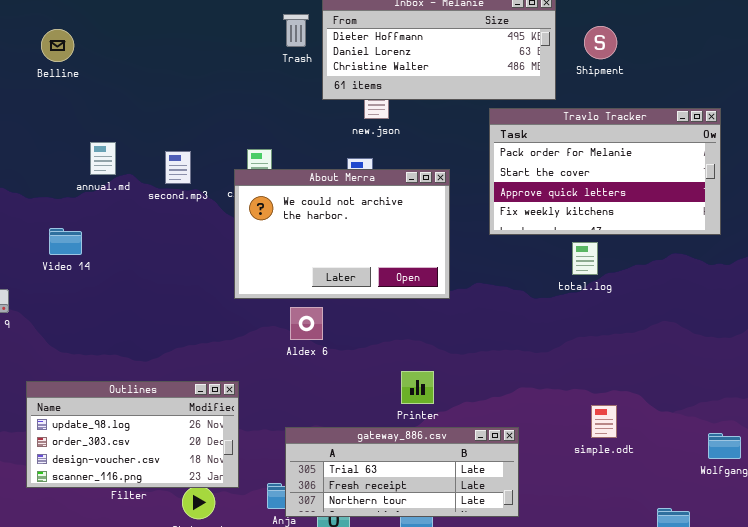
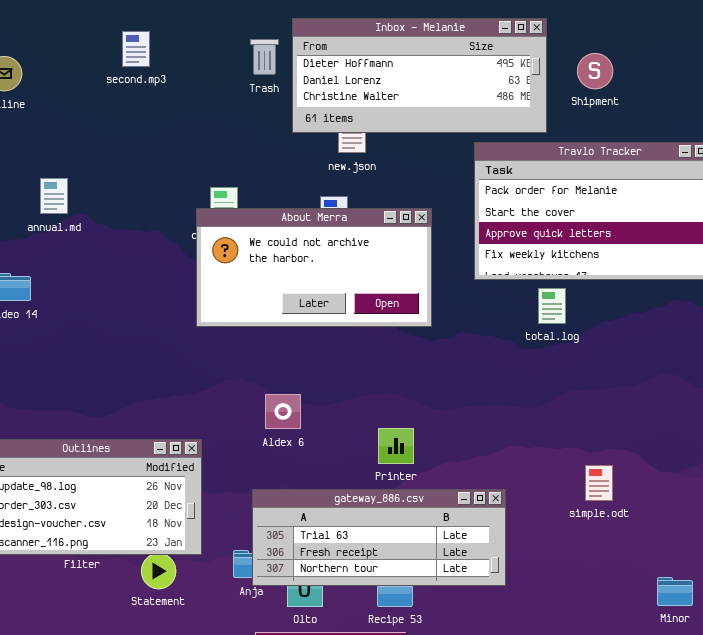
second.mp3: [165,151,191,184] -> [122,31,150,67], moved
About Merra: [234,169,450,299] -> [196,208,432,327], resized
total.log: [572,242,598,275] -> [538,288,566,324], moved
Aldex 6: [290,307,323,340] -> [265,394,301,429], moved

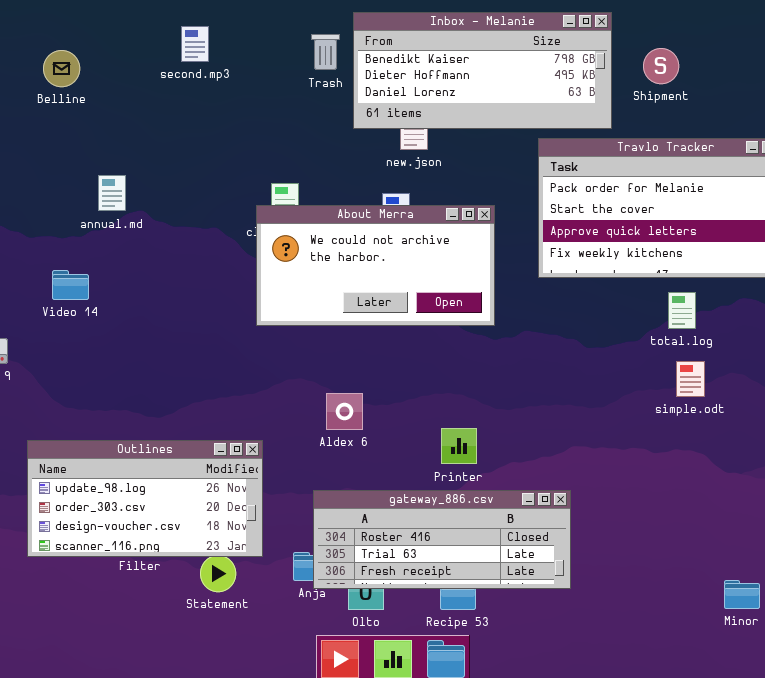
Inbox - Melanie: [292,18,547,133] -> [353,12,612,129], scrolled up 1 row
total.log: [538,288,566,324] -> [668,292,696,329], moved
simple.odt: [585,465,613,501] -> [676,361,705,397], moved
gateway_886.csv: [252,489,506,586] -> [313,490,571,589], scrolled up 1 row

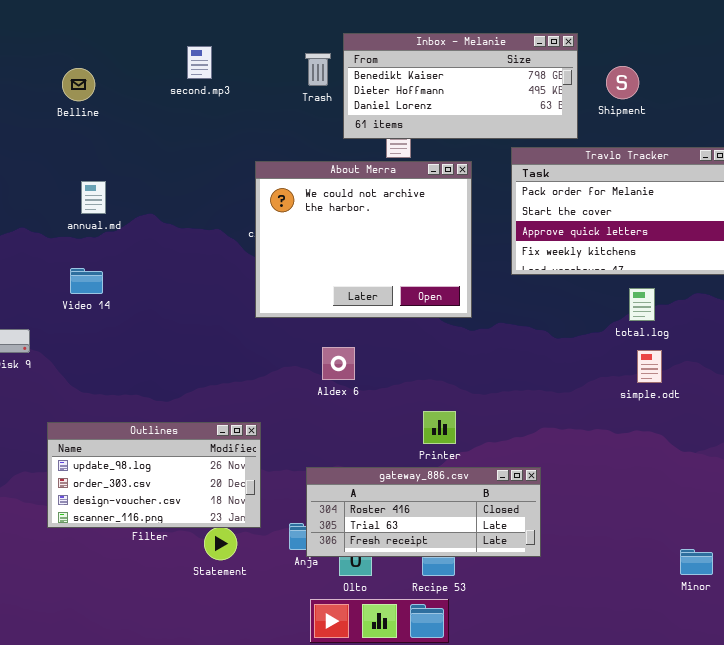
annual.md: [98,175,126,211] -> [81,181,106,214], moved
About Merra: [256,205,495,326] -> [255,161,472,318], resized
Aldex 6: [326,393,363,430] -> [322,347,355,380], moved

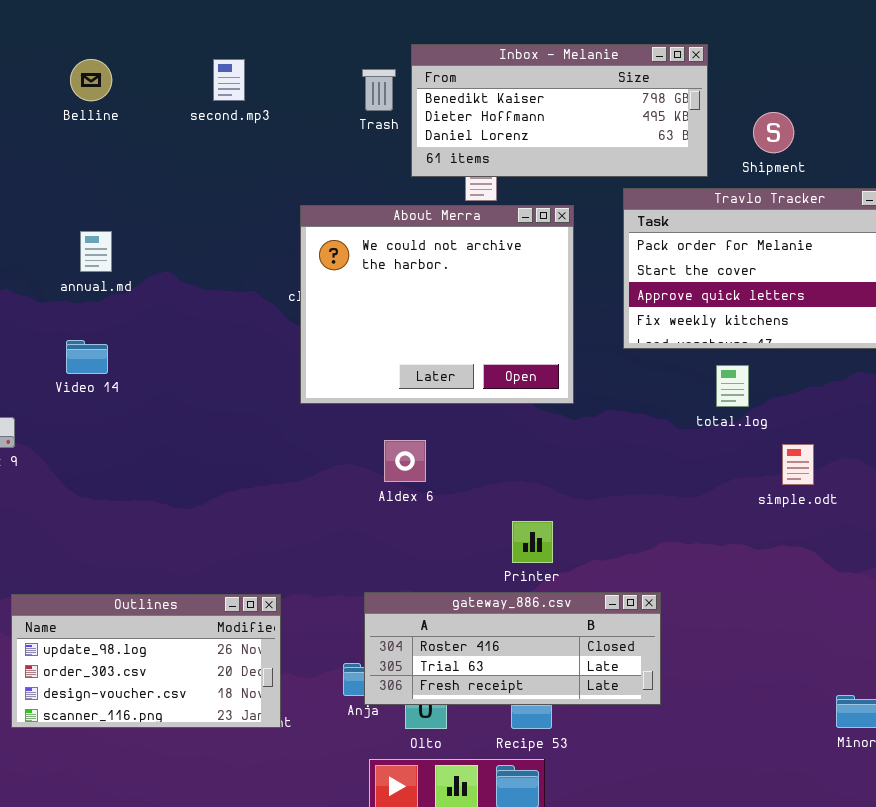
Shipment: [606,66,639,99] -> [753,112,794,153], moved
Belline: [62,68,95,101] -> [70,59,112,101], moved
total.log: [629,288,655,321] -> [716,365,749,407], moved
Outlines: [47,422,261,528] -> [11,594,281,728], moved

